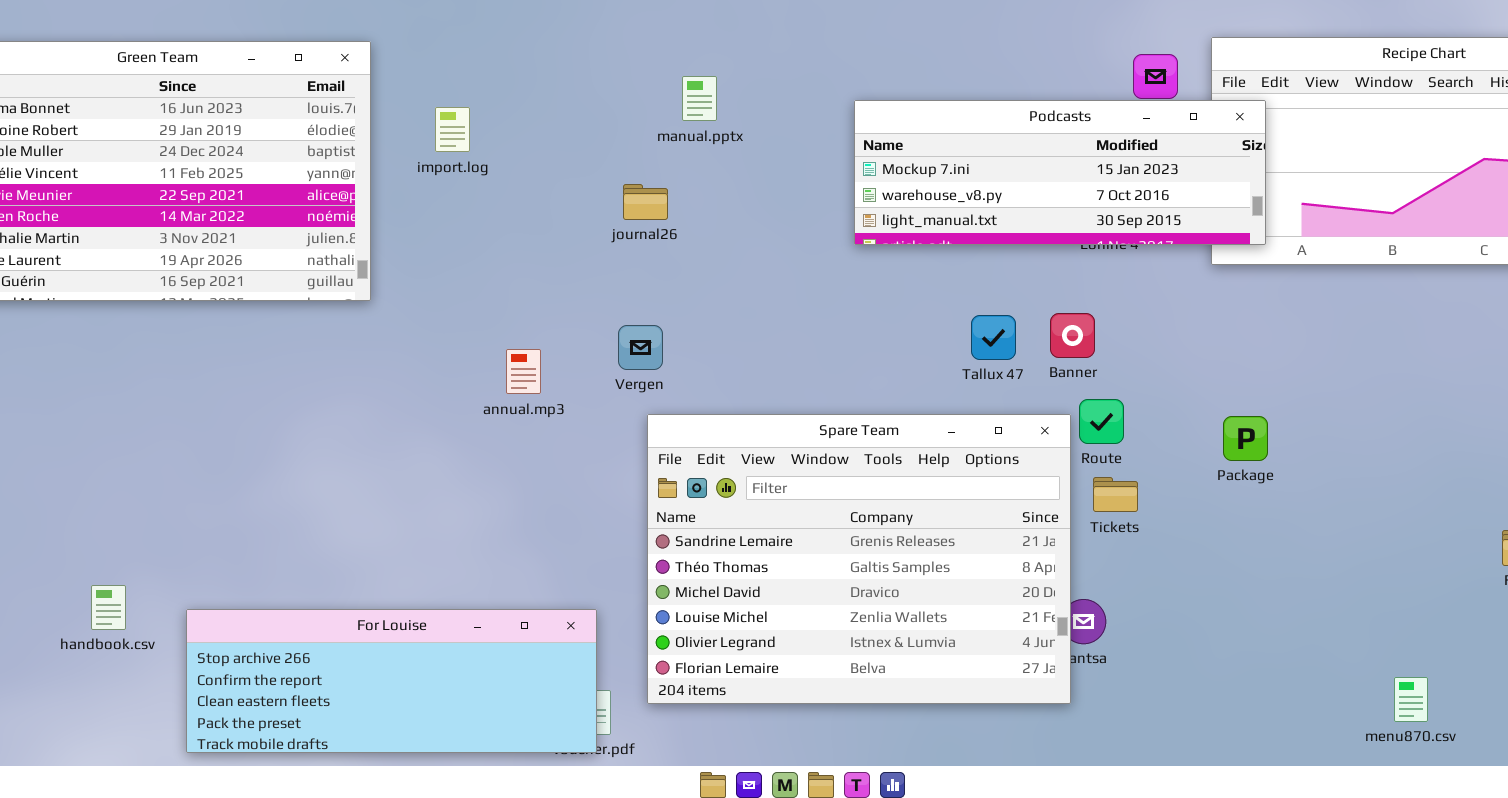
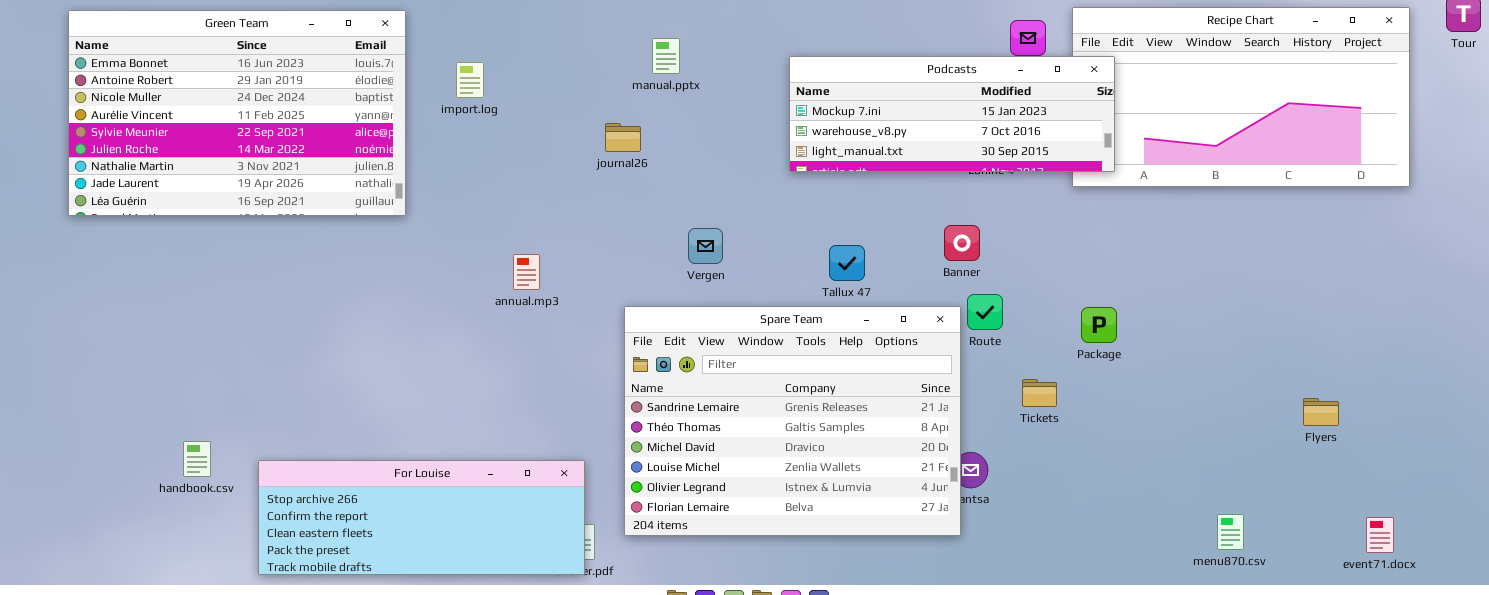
Tallux 47: [971,315,1016,360] -> [829,245,865,281], moved
Vergen: [618,325,663,370] -> [688,228,723,264], moved
Tickets: [1093,477,1138,512] -> [1022,379,1057,407], moved

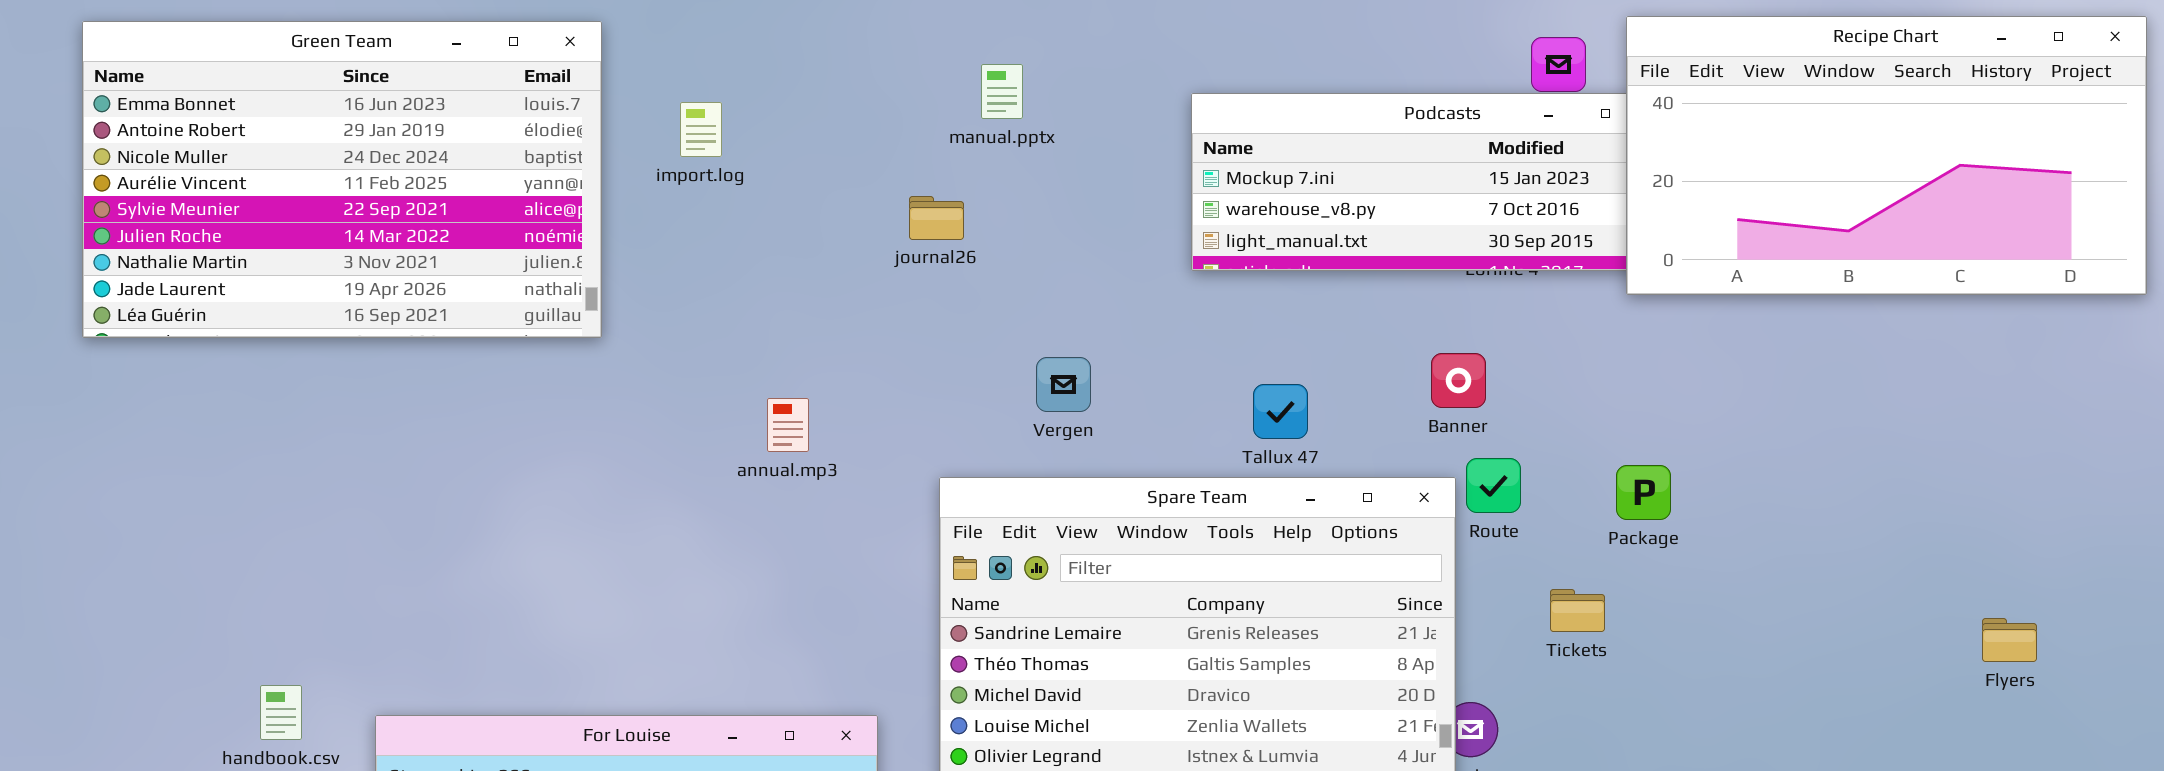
Recipe Chart: [1072,7,1410,187] -> [1626,16,2147,295], raised
Package: [1081,307,1117,343] -> [1616,465,1671,520], moved

